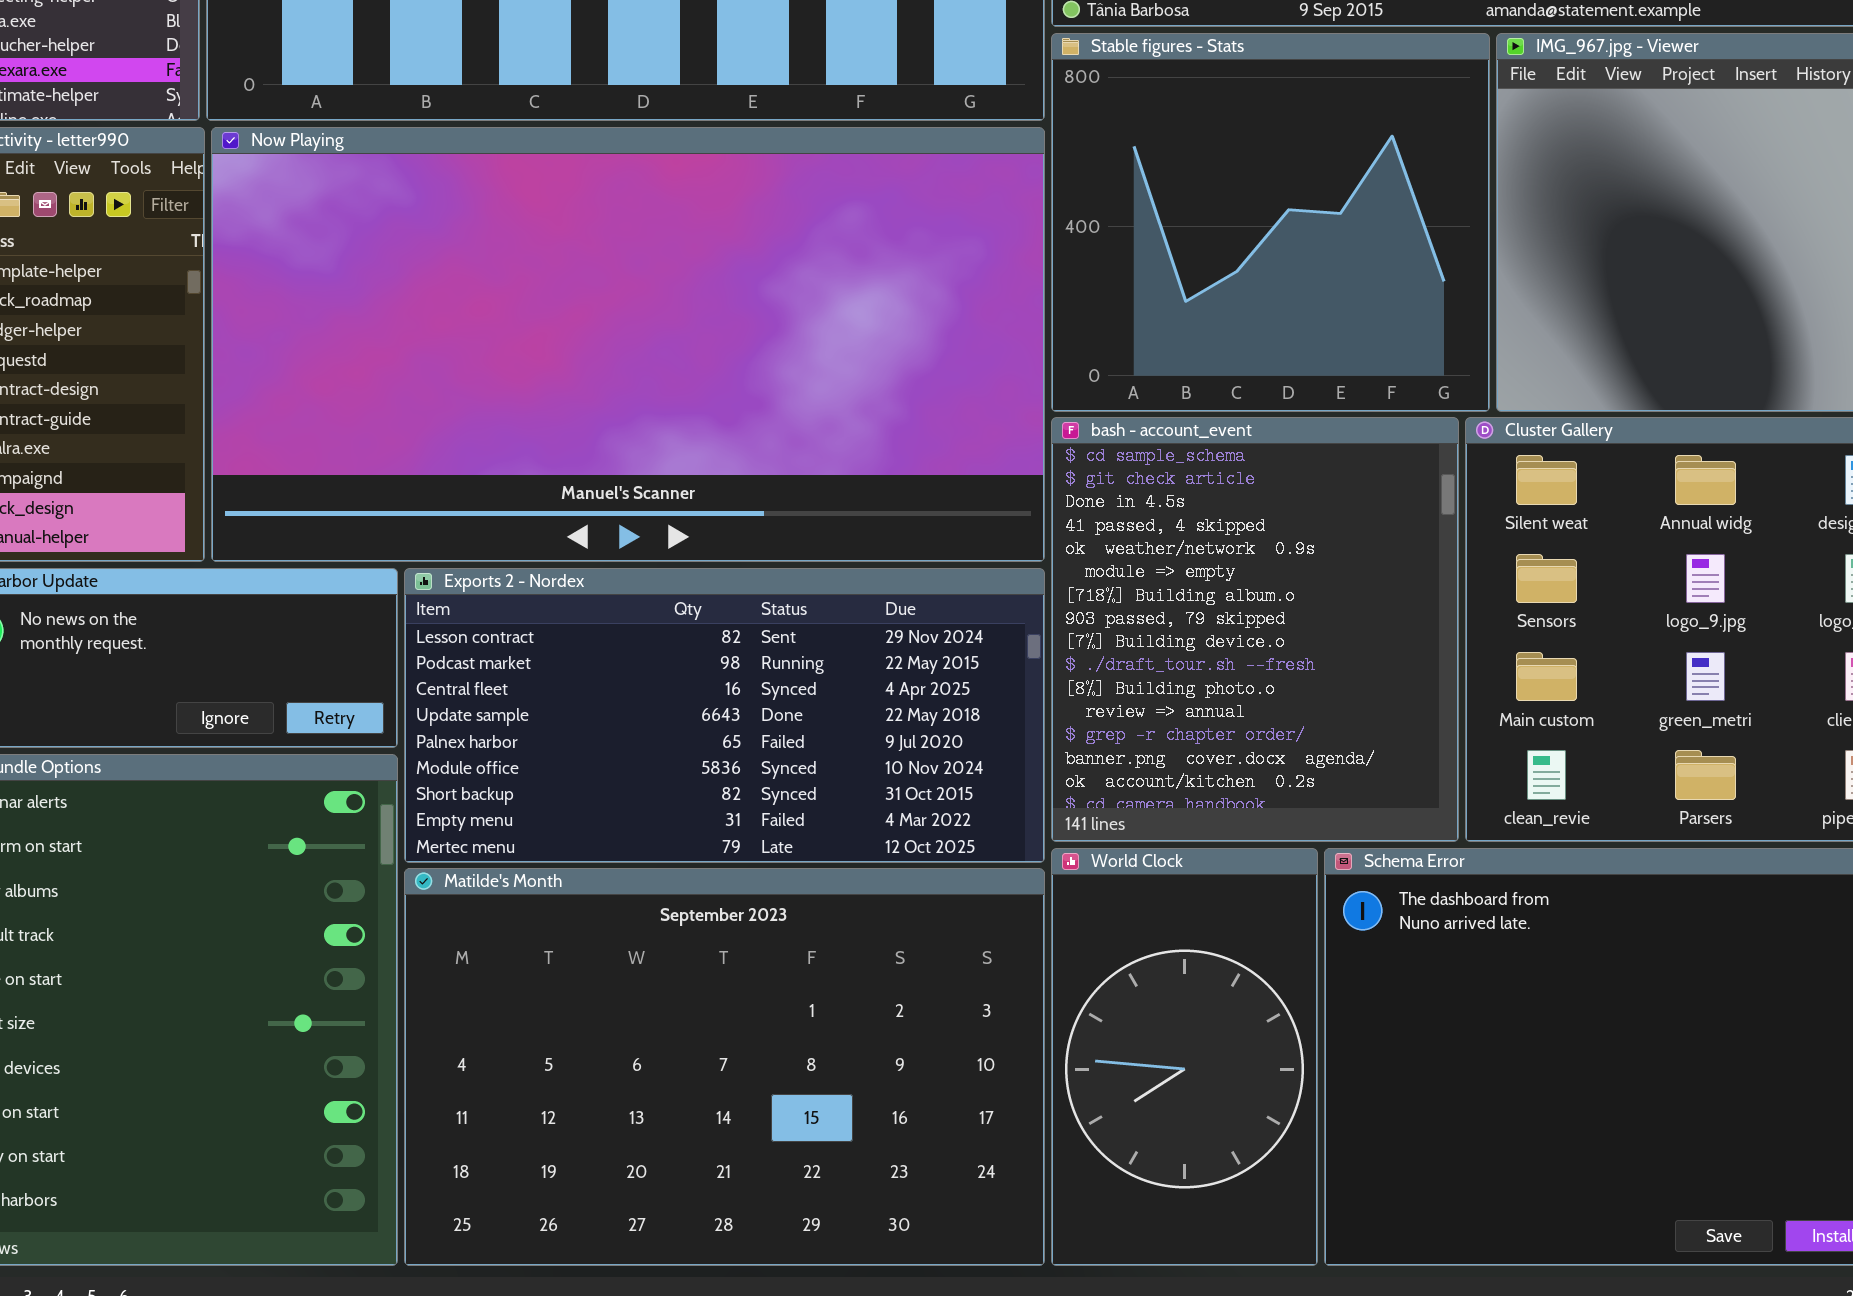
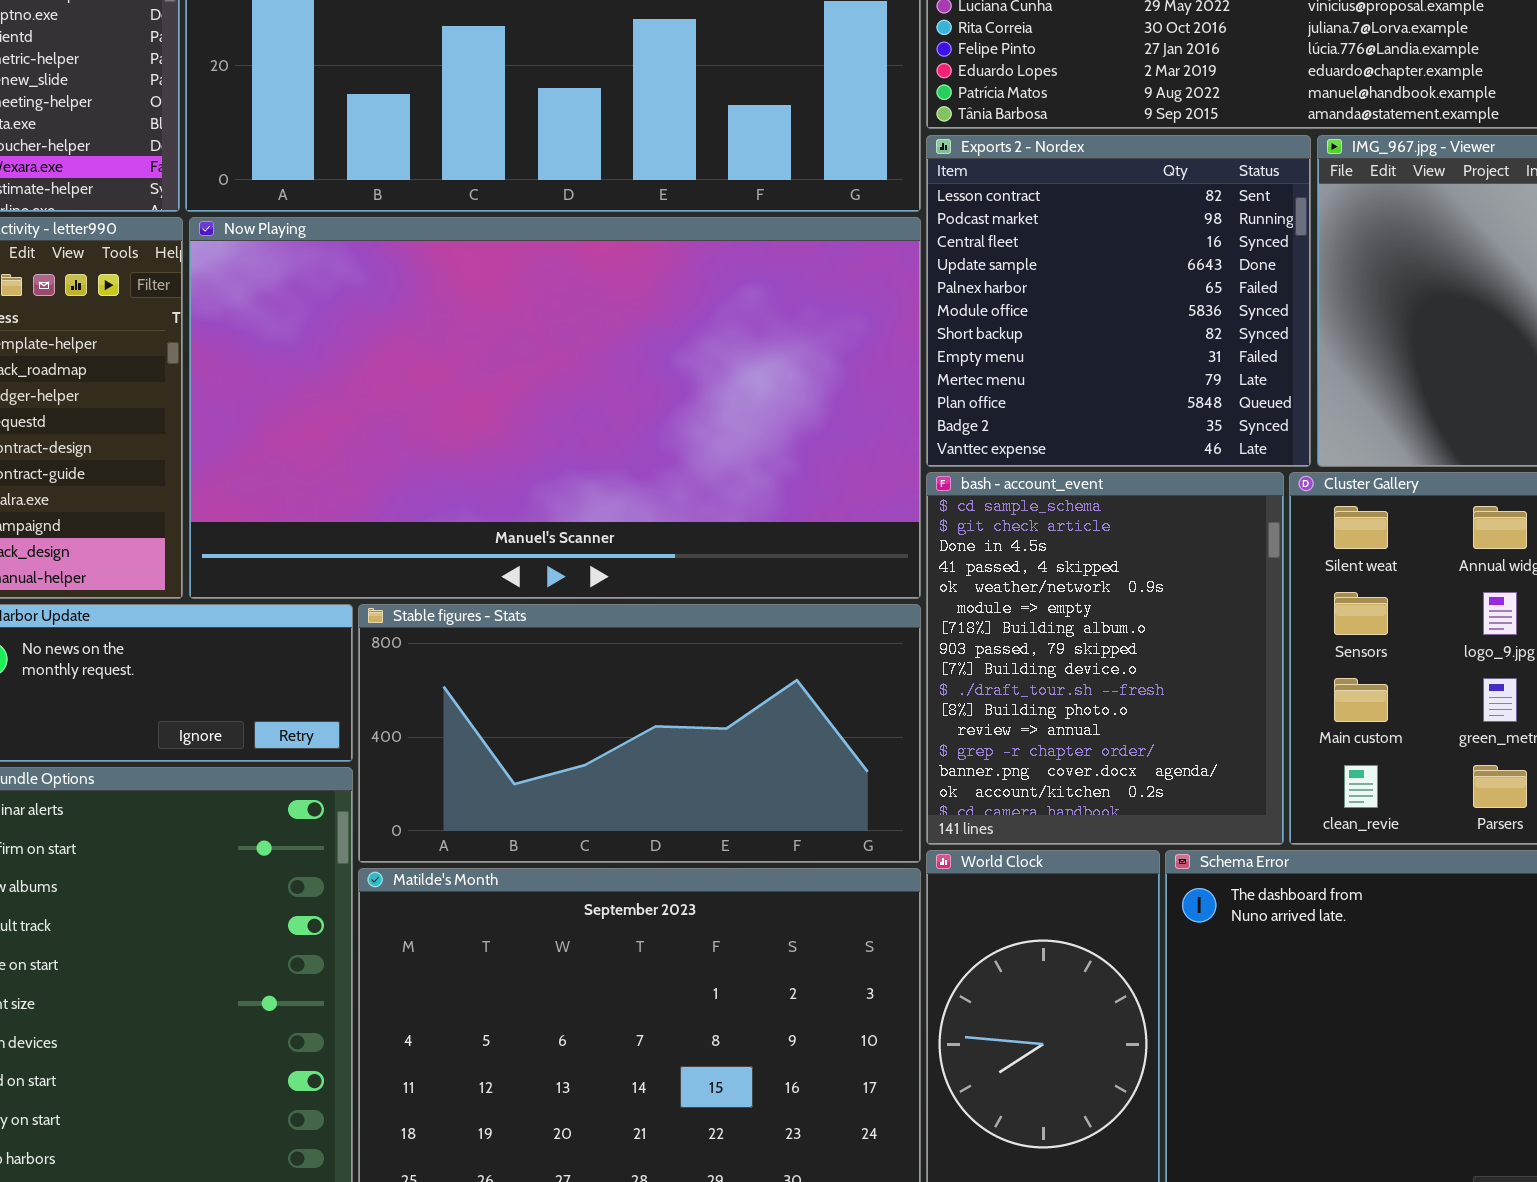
Stable figures - Stats: [1051,33,1490,412] -> [358,604,921,863], moved, resized
Exports 2 - Nordex: [404,568,1045,863] -> [926,135,1311,467], moved, resized

